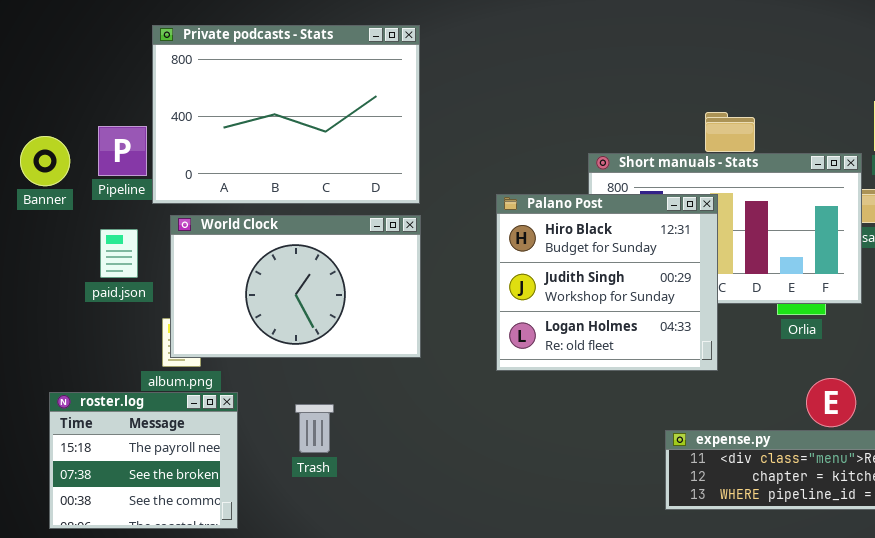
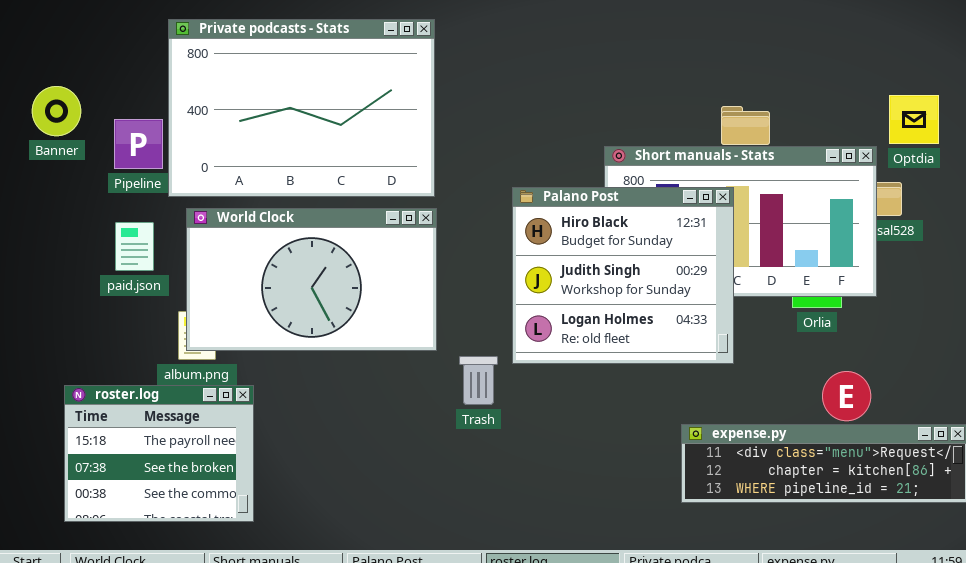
Banner: [20,136,70,186] -> [32,86,81,136], moved
Trash: [295,404,334,453] -> [459,356,498,405], moved

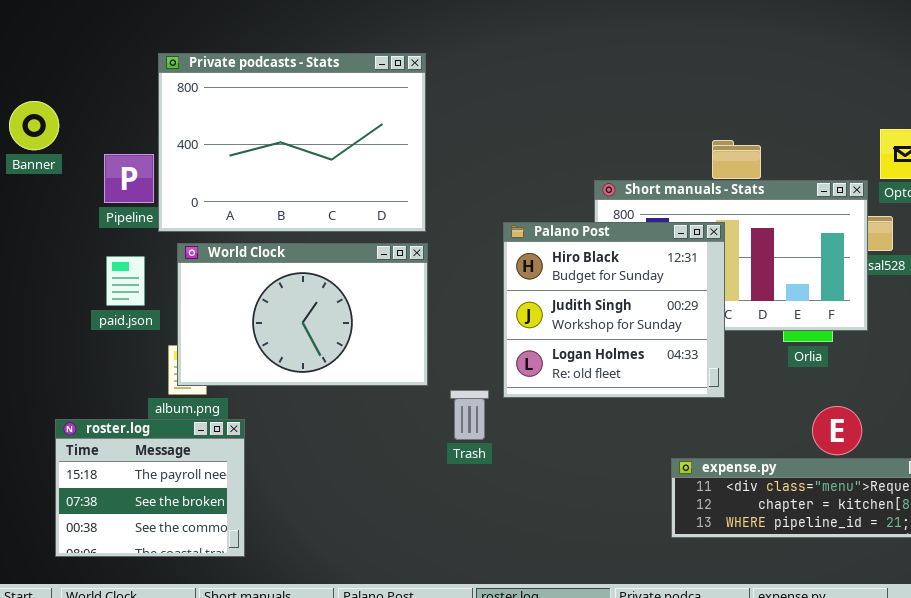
Banner: [32,86,81,136] -> [9,101,59,150], moved

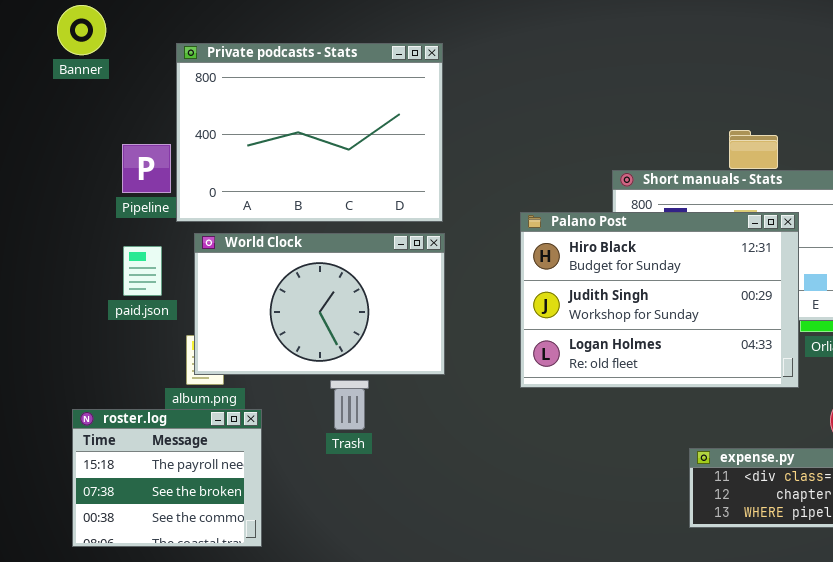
Banner: [9,101,59,150] -> [57,5,106,55], moved
Palano Post: [503,222,725,398] -> [520,212,799,388], resized
Trash: [450,390,489,440] -> [330,380,369,430], moved

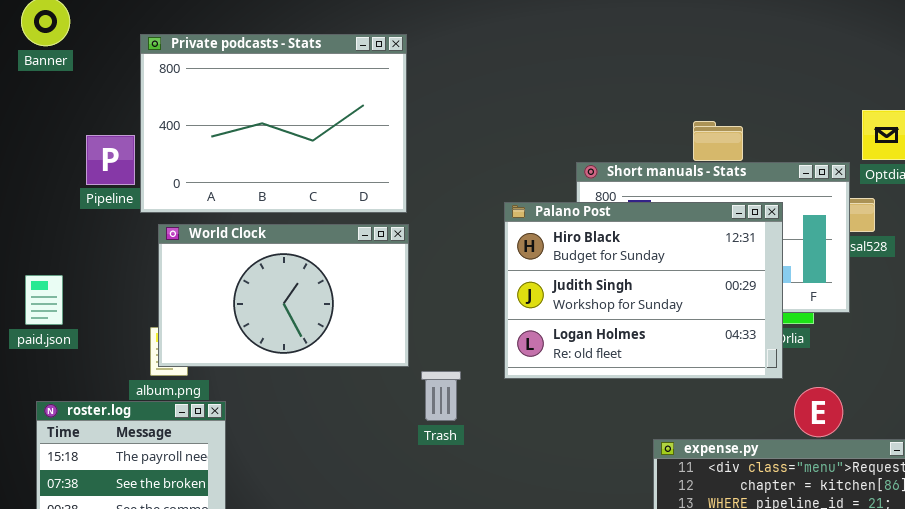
Palano Post: [520,212,799,388] -> [504,202,783,379], moved
paid.json: [123,246,162,296] -> [25,275,63,325], moved
Trash: [330,380,369,430] -> [421,371,461,421], moved

